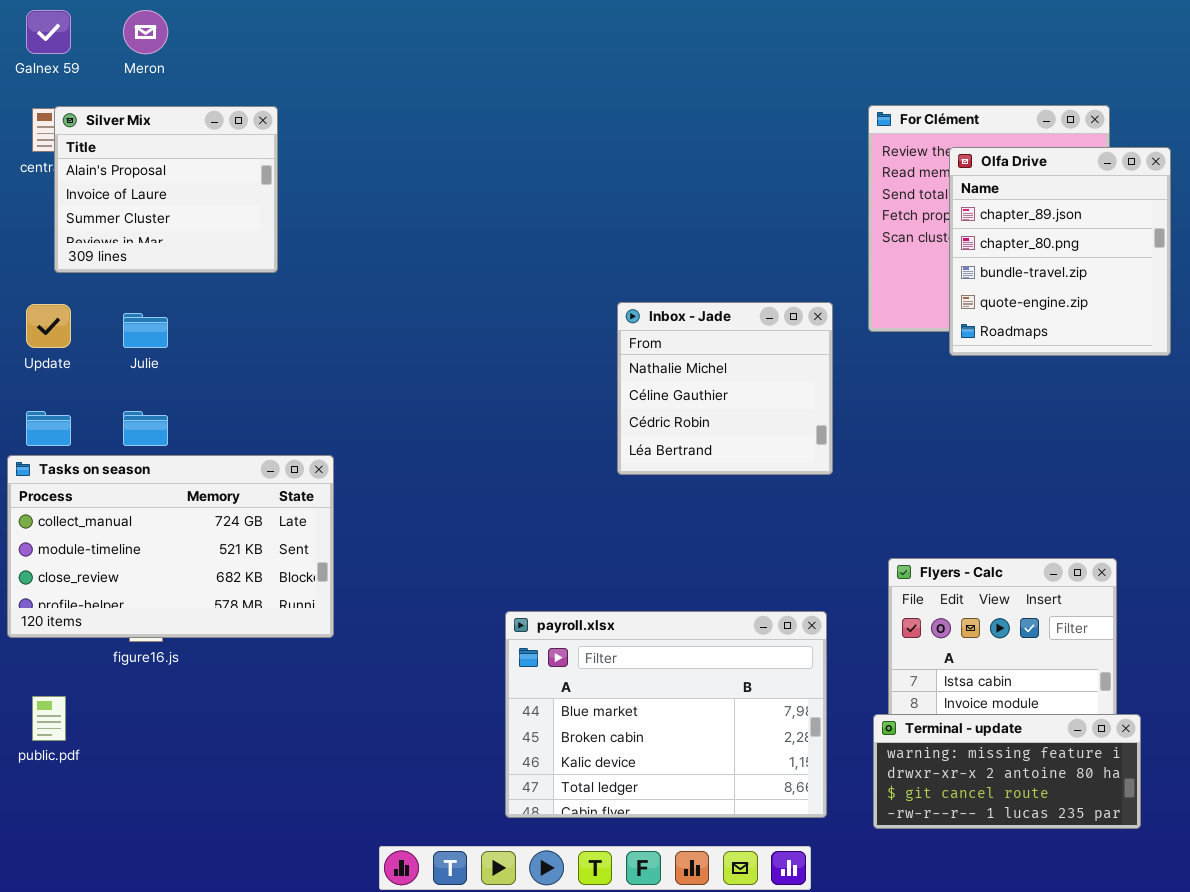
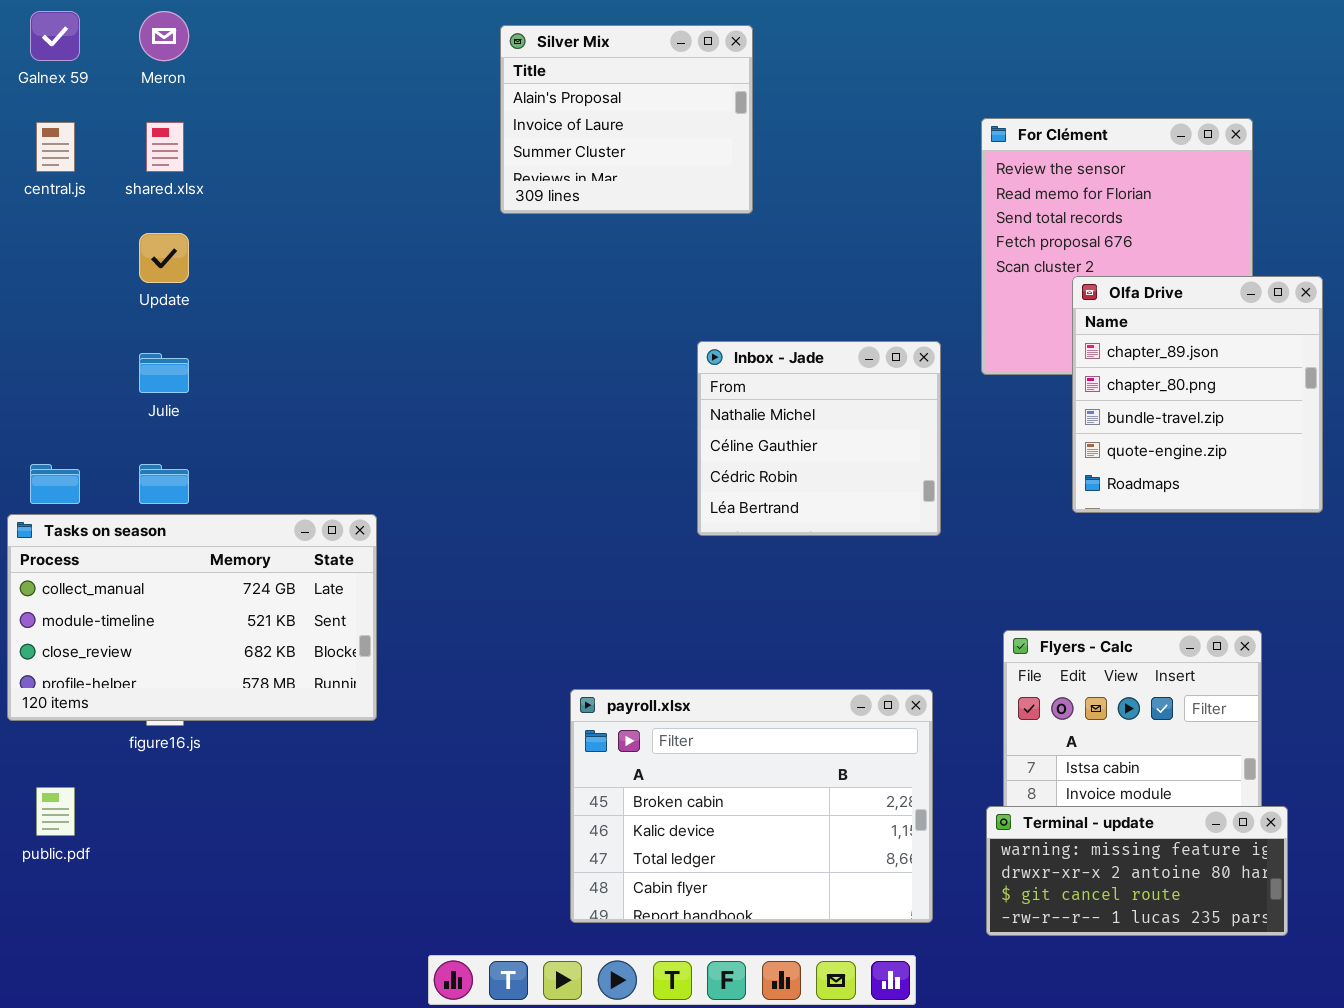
Silver Mix: [54,106,278,273] -> [500,25,753,214], moved
Olfa Drive: [949,147,1171,356] -> [1072,276,1323,513], moved
Update: [26,304,71,348] -> [139,233,189,283], moved
payroll.xlsx: [505,611,827,818] -> [570,689,933,923], scrolled down 1 row

